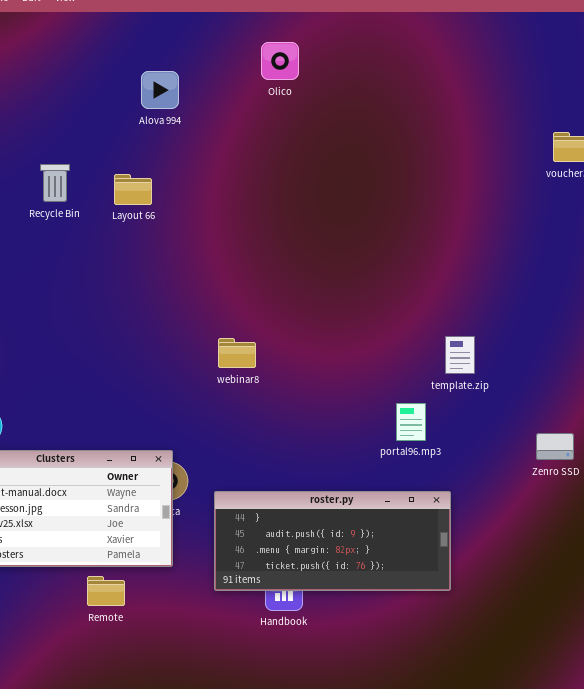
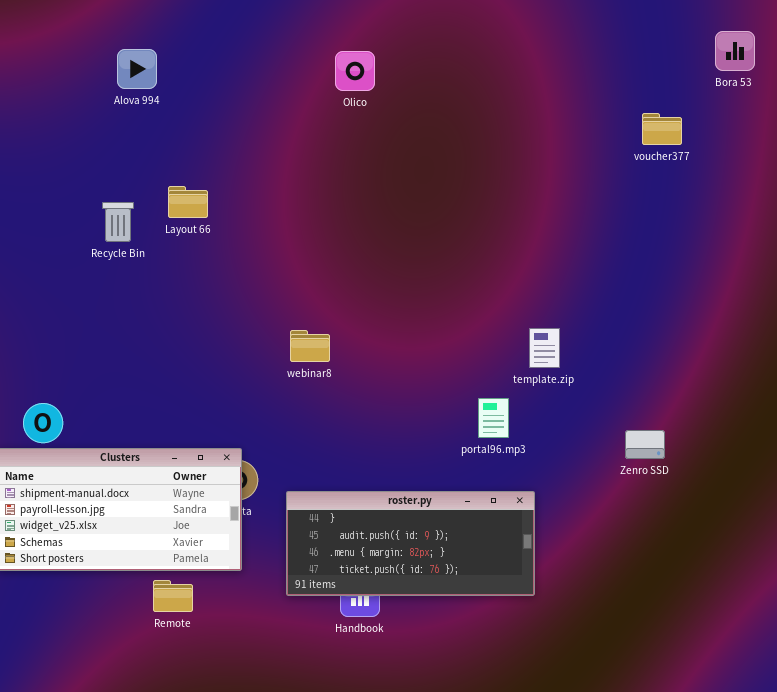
Olico: [261,42,299,80] -> [335,51,375,91], moved
Alova 994: [141,71,179,109] -> [117,49,157,89], moved
Recycle Bin: [40,164,70,202] -> [102,202,134,242], moved
Layout 66: [114,174,152,205] -> [168,186,208,218], moved

